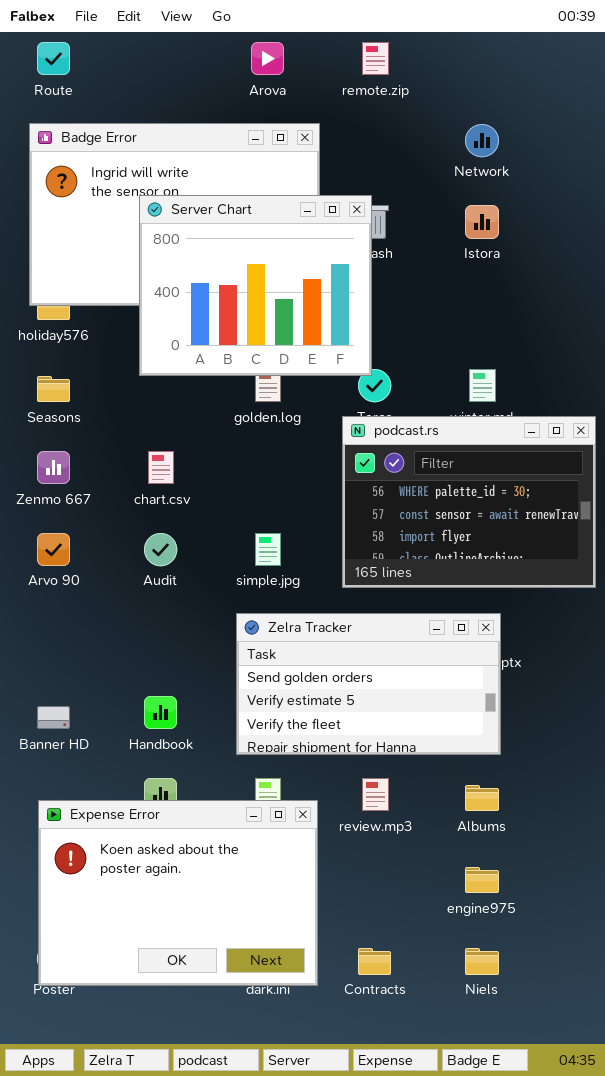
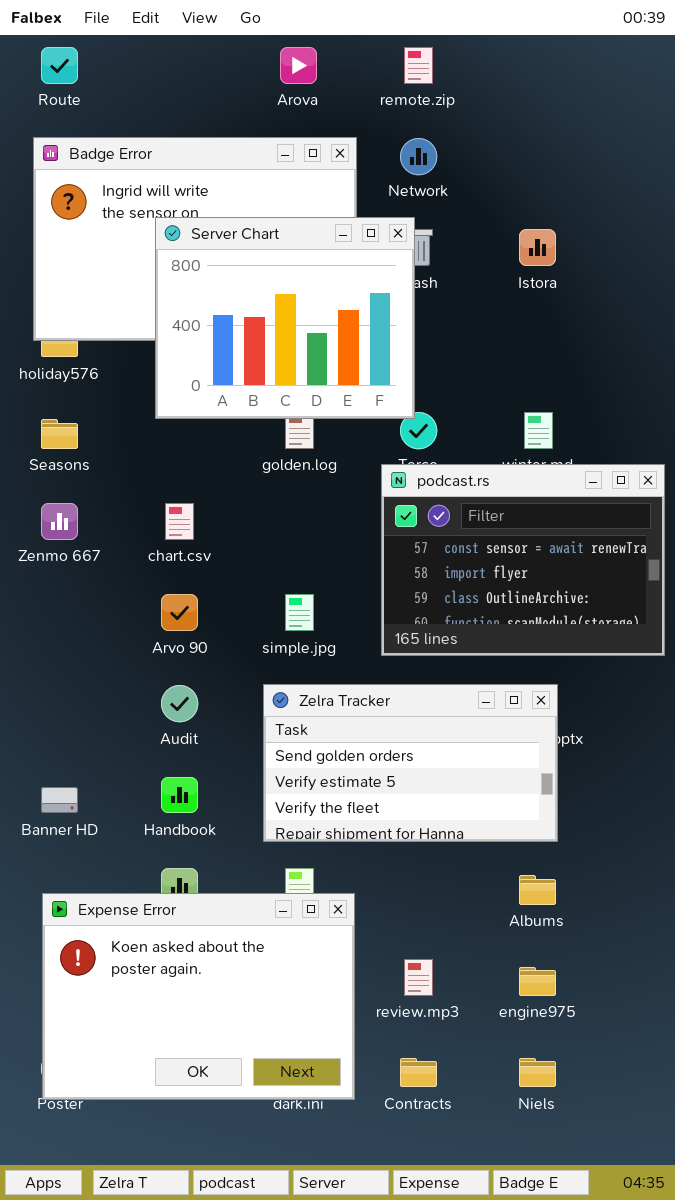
Network: [465,124,499,157] -> [400,138,437,175], moved
podcast.rs: [342,416,596,588] -> [381,464,665,656], scrolled down 1 row
Arvo 90: [37,533,70,566] -> [161,594,198,631], moved
Audit: [144,533,177,566] -> [161,685,198,722], moved
review.mp3: [362,778,389,811] -> [404,959,433,996], moved

